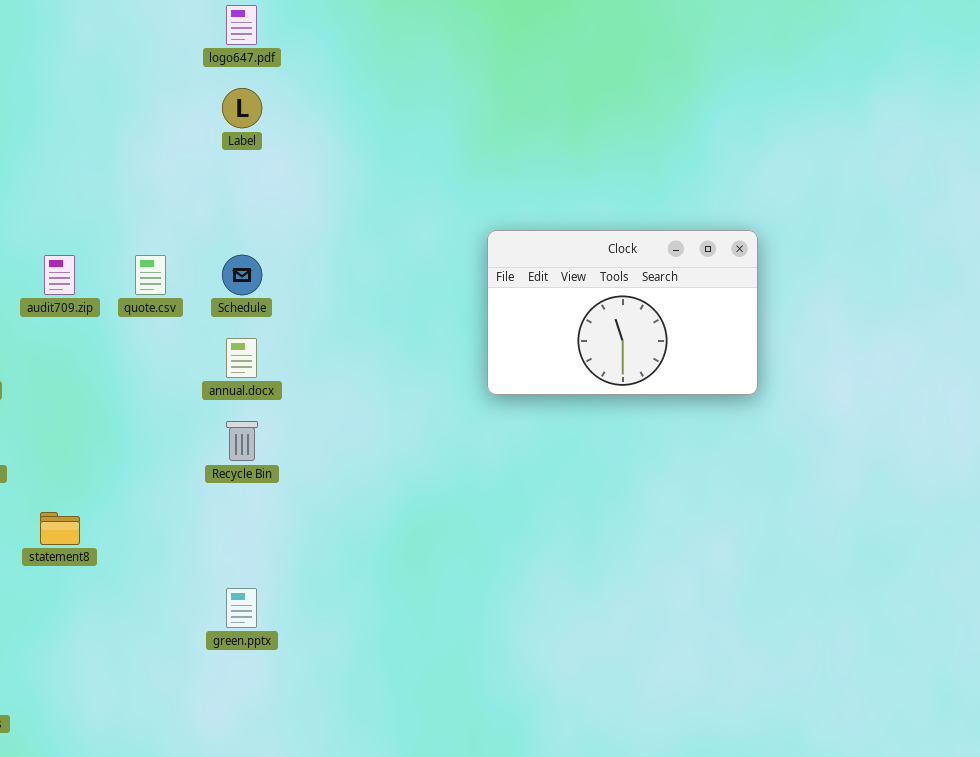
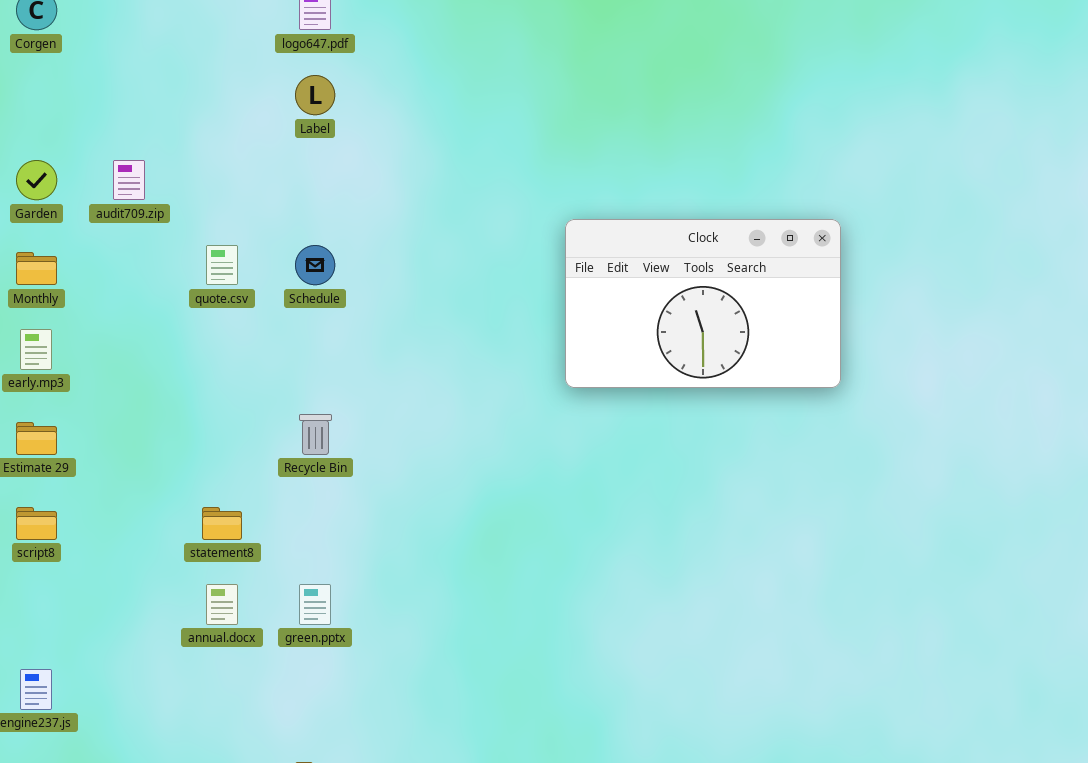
audit709.zip: [44,255,75,295] -> [113,160,145,200], moved
annual.docx: [226,338,257,378] -> [206,584,238,625], moved
statement8: [40,512,80,545] -> [202,507,242,540], moved

